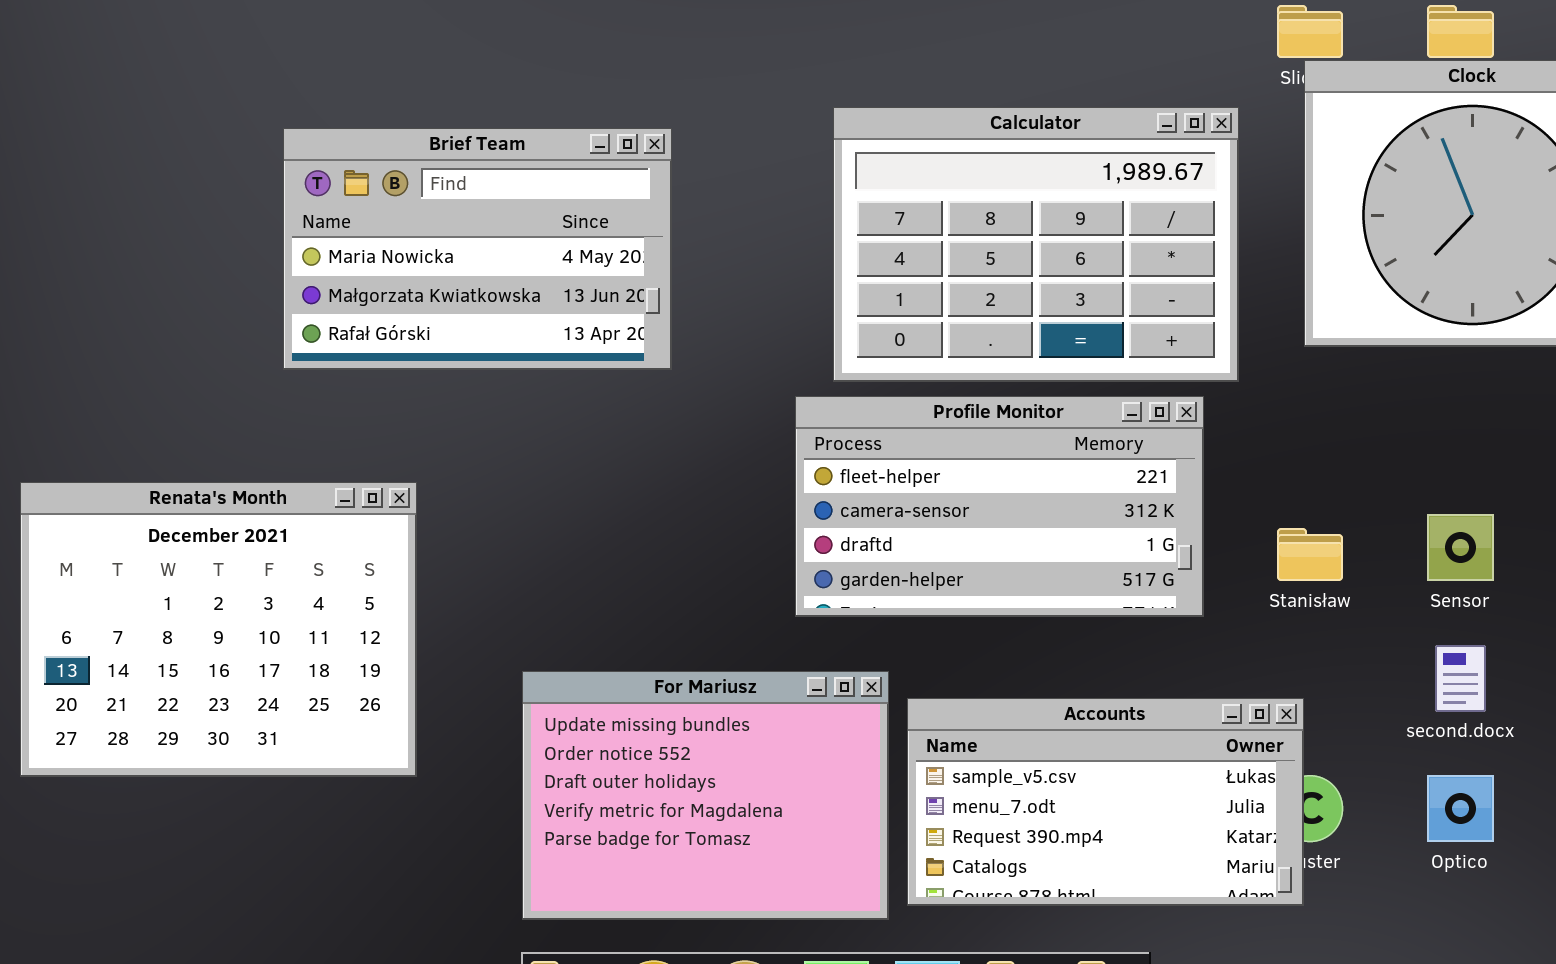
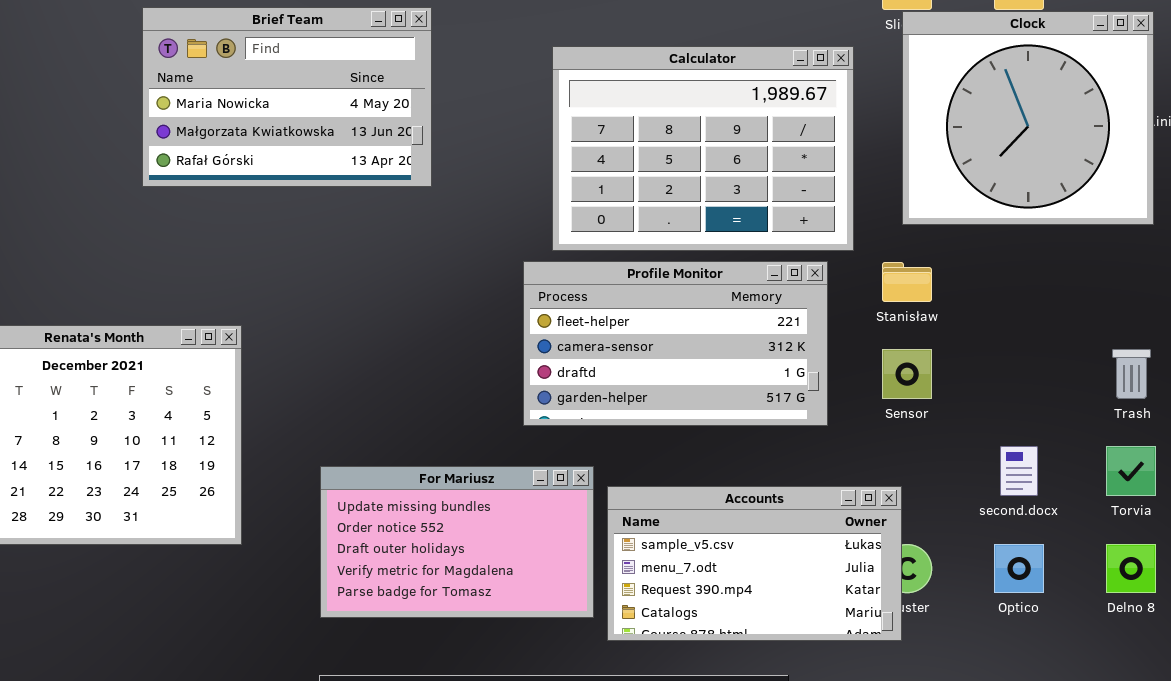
Brief Team: [283,128,672,370] -> [142,7,432,187], moved
Sensor: [1427,514,1494,581] -> [882,349,932,399], moved
Stanisław: [1277,528,1343,581] -> [882,262,932,302], moved
For Mariusz: [522,671,889,920] -> [320,466,594,618], resized

